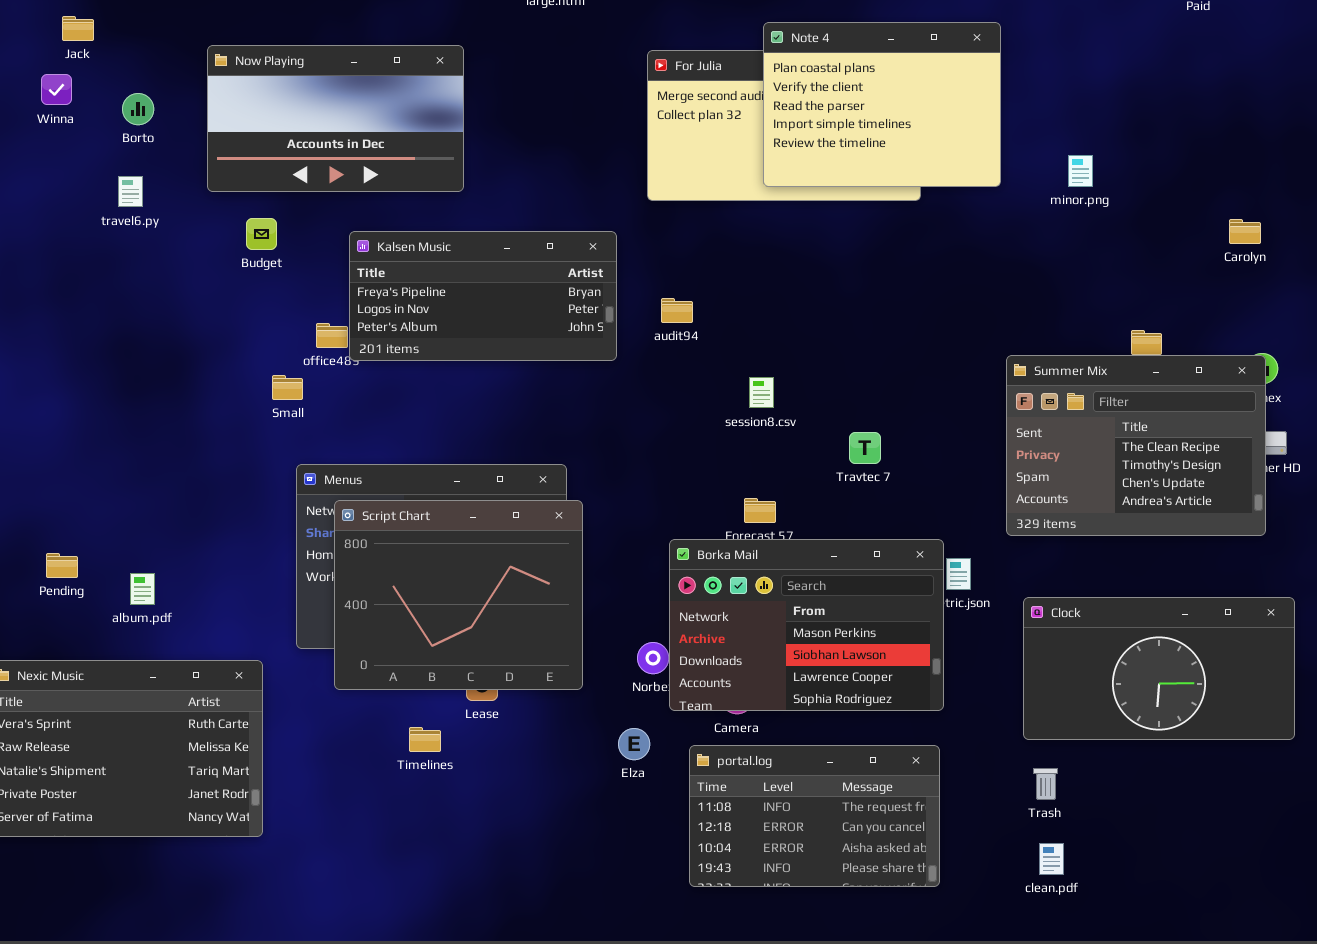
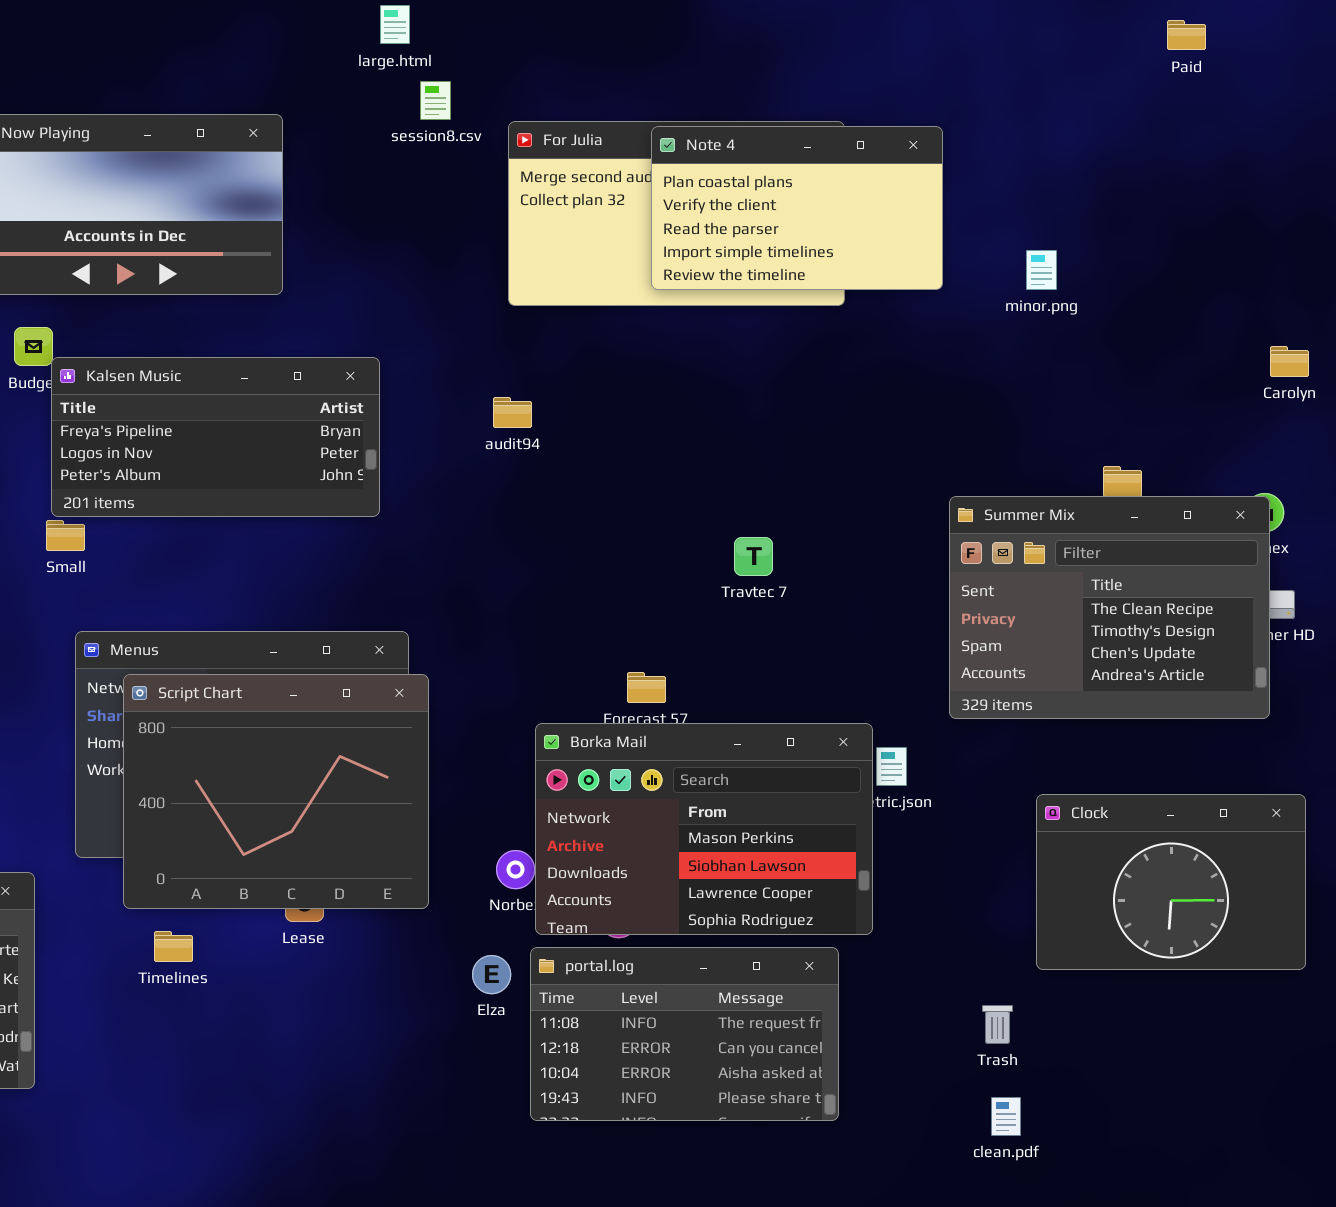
Note 4: [763,22,1001,187] -> [651,126,943,290], resized
Carolyn: [1229,219,1261,244] -> [1270,346,1309,377], moved
Kalsen Music: [349,231,617,361] -> [51,357,380,517], moved
audit94: [661,298,693,323] -> [493,397,532,428], moved
session8.csv: [749,377,774,408] -> [420,81,451,120], moved
Travtec 7: [849,432,881,464] -> [734,537,773,576], moved
Clock: [1023,597,1295,740] -> [1036,794,1306,970], resized
Timelines: [409,727,441,752] -> [154,931,193,962], moved
portal.log: [689,745,940,887] -> [530,947,839,1121], moved

